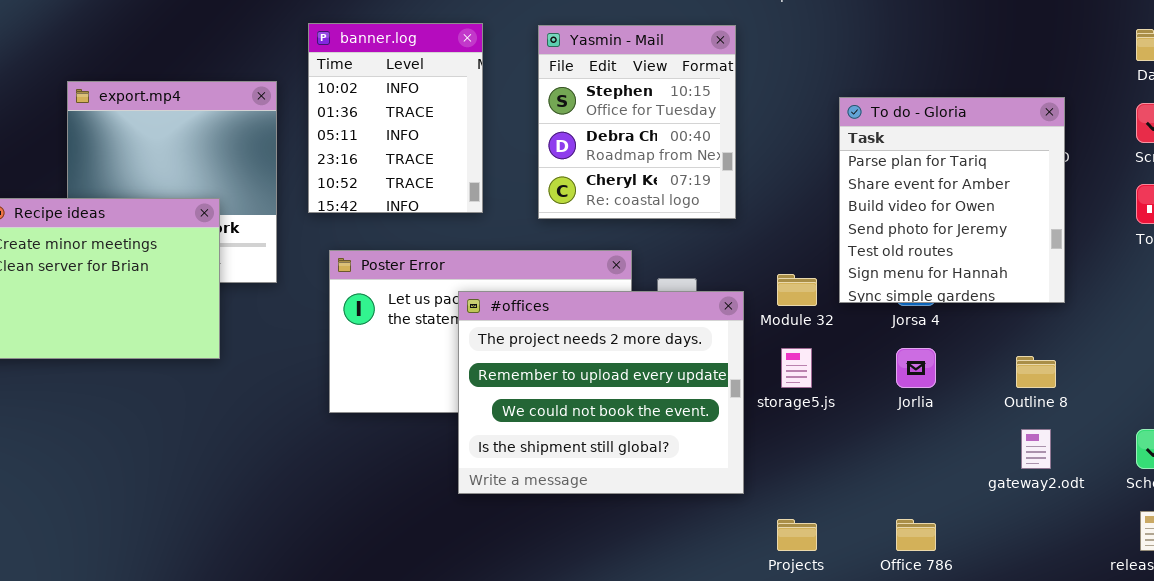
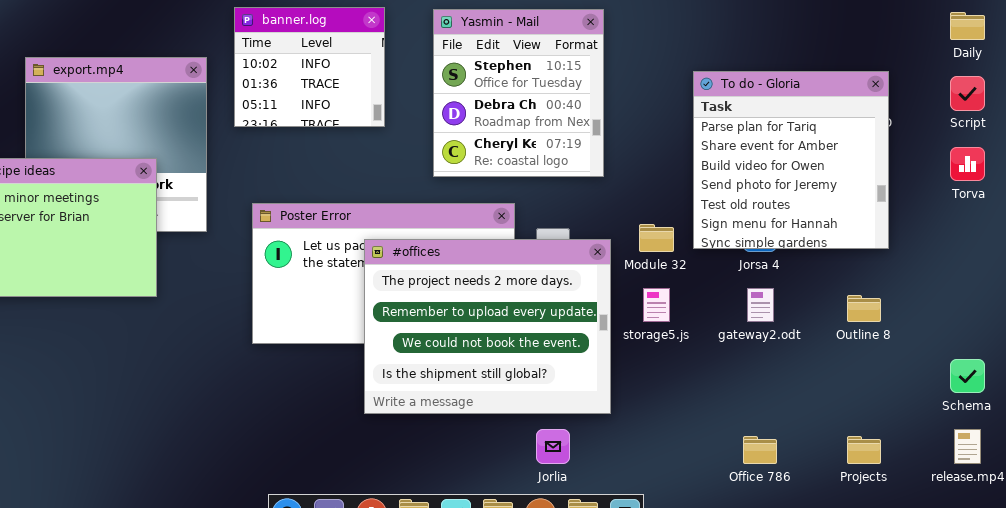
banner.log: [308,23,483,213] -> [234,7,385,127], resized
Jorlia: [896,348,936,388] -> [536,429,570,464], moved
gateway2.odt: [1021,429,1051,469] -> [747,288,774,322], moved
Projects: [777,519,817,551] -> [847,436,881,464], moved

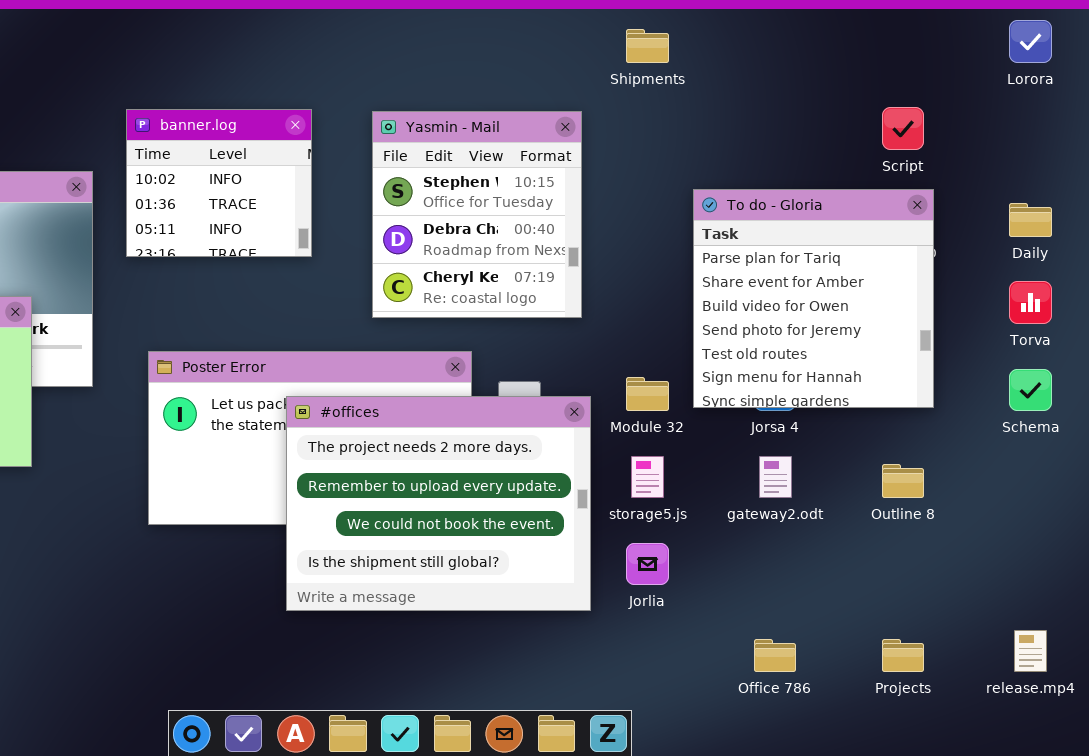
Daily: [950,12,985,40] -> [1009,203,1052,237], moved
Script: [950,76,985,111] -> [882,107,924,150], moved
Schema: [950,359,985,393] -> [1009,369,1052,411], moved
Jorlia: [536,429,570,464] -> [626,543,669,585], moved

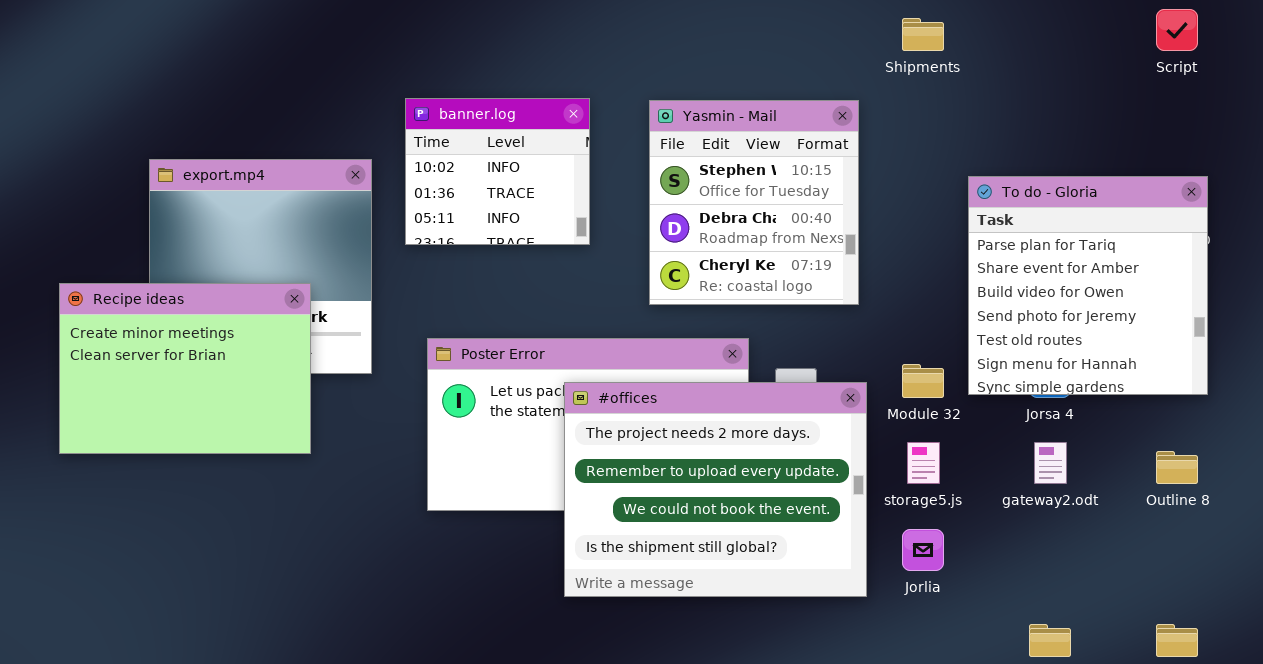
Script: [882,107,924,150] -> [1156,9,1198,51], moved

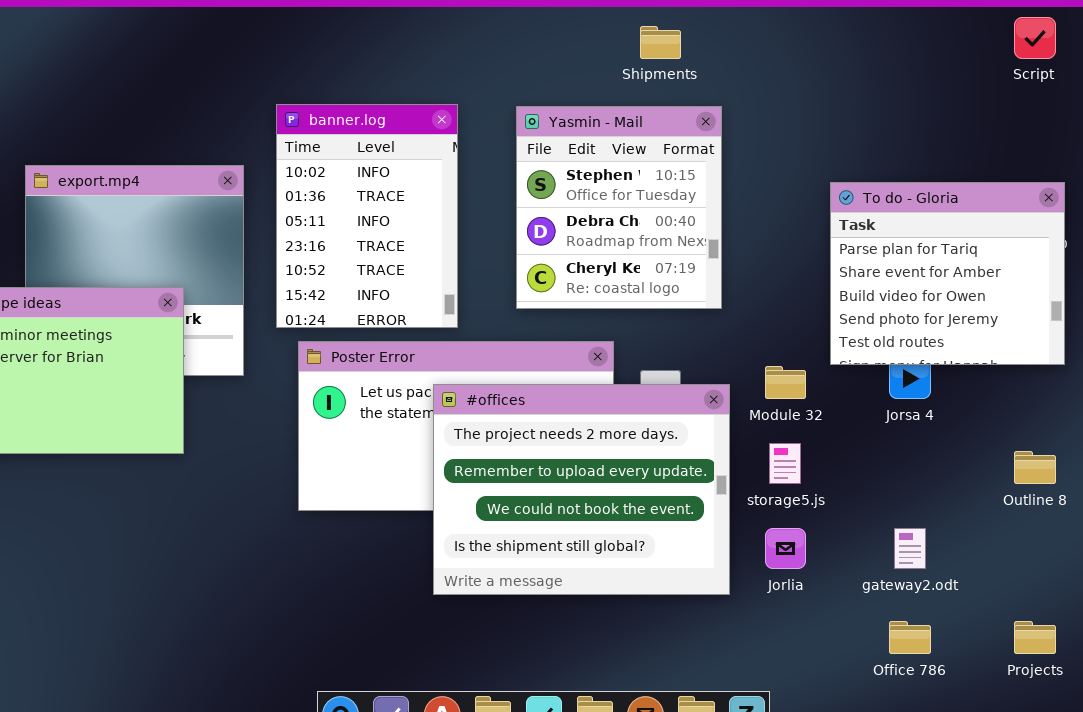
Shipments: [902,18,944,51] -> [640,26,681,59], moved
banner.log: [405,98,590,245] -> [276,104,458,328], resized
To do - Gloria: [968,176,1208,395] -> [830,182,1065,365], resized
gateway2.odt: [1034,442,1067,484] -> [894,528,926,569], moved

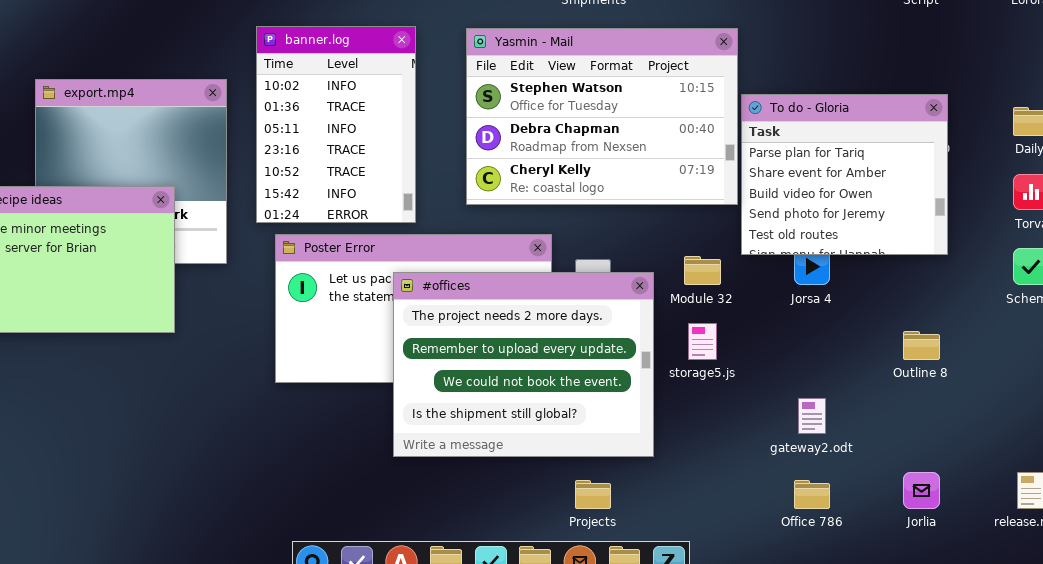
Yasmin - Mail: [516,106,722,309] -> [466,28,738,205], resized
Jorlia: [765,528,806,569] -> [903,472,940,509], moved
Projects: [1014,621,1056,654] -> [575,480,611,509], moved

